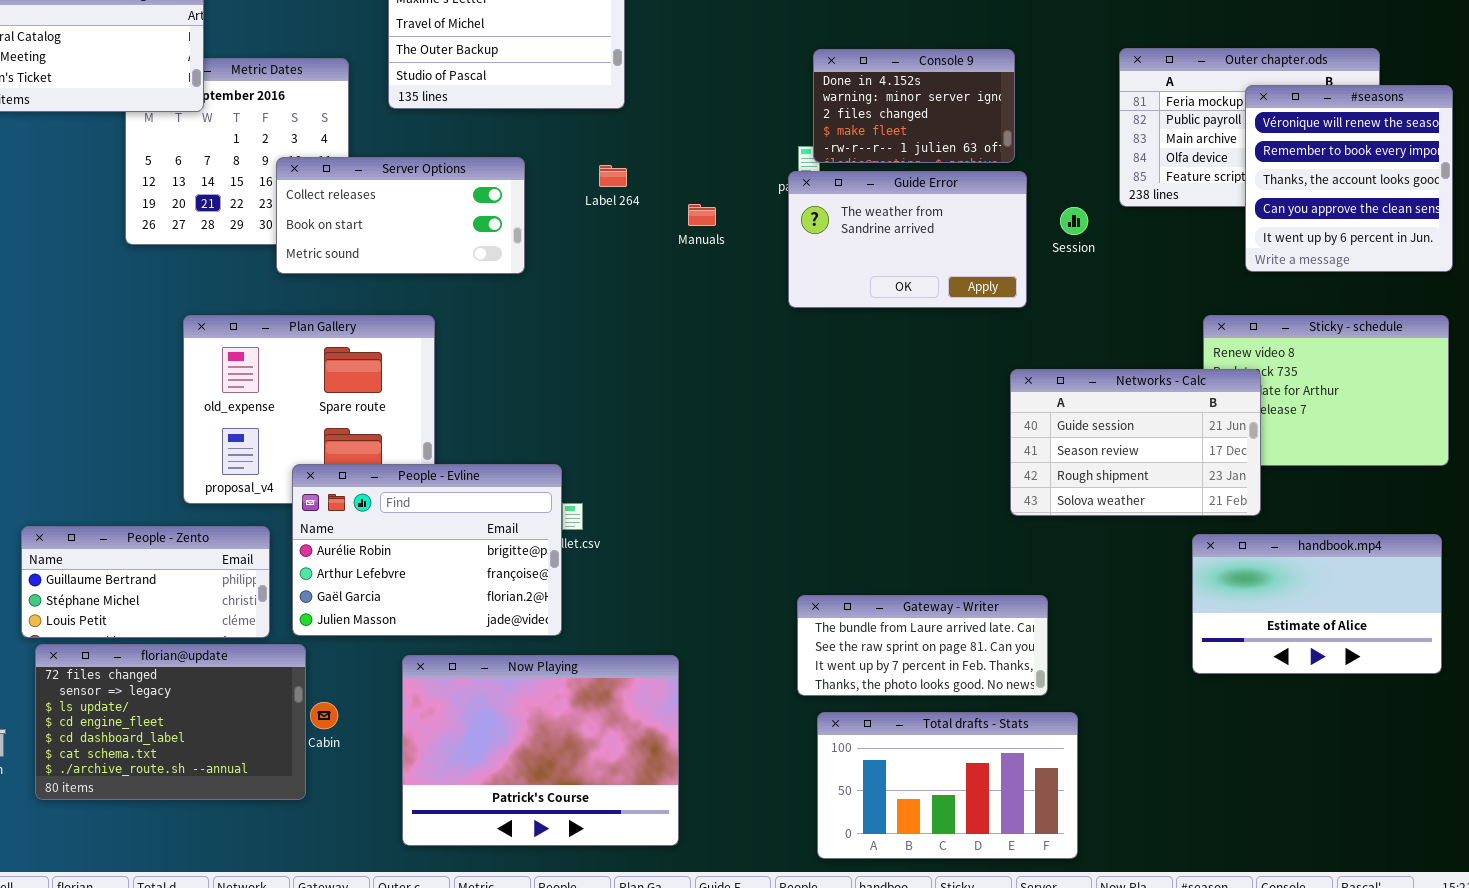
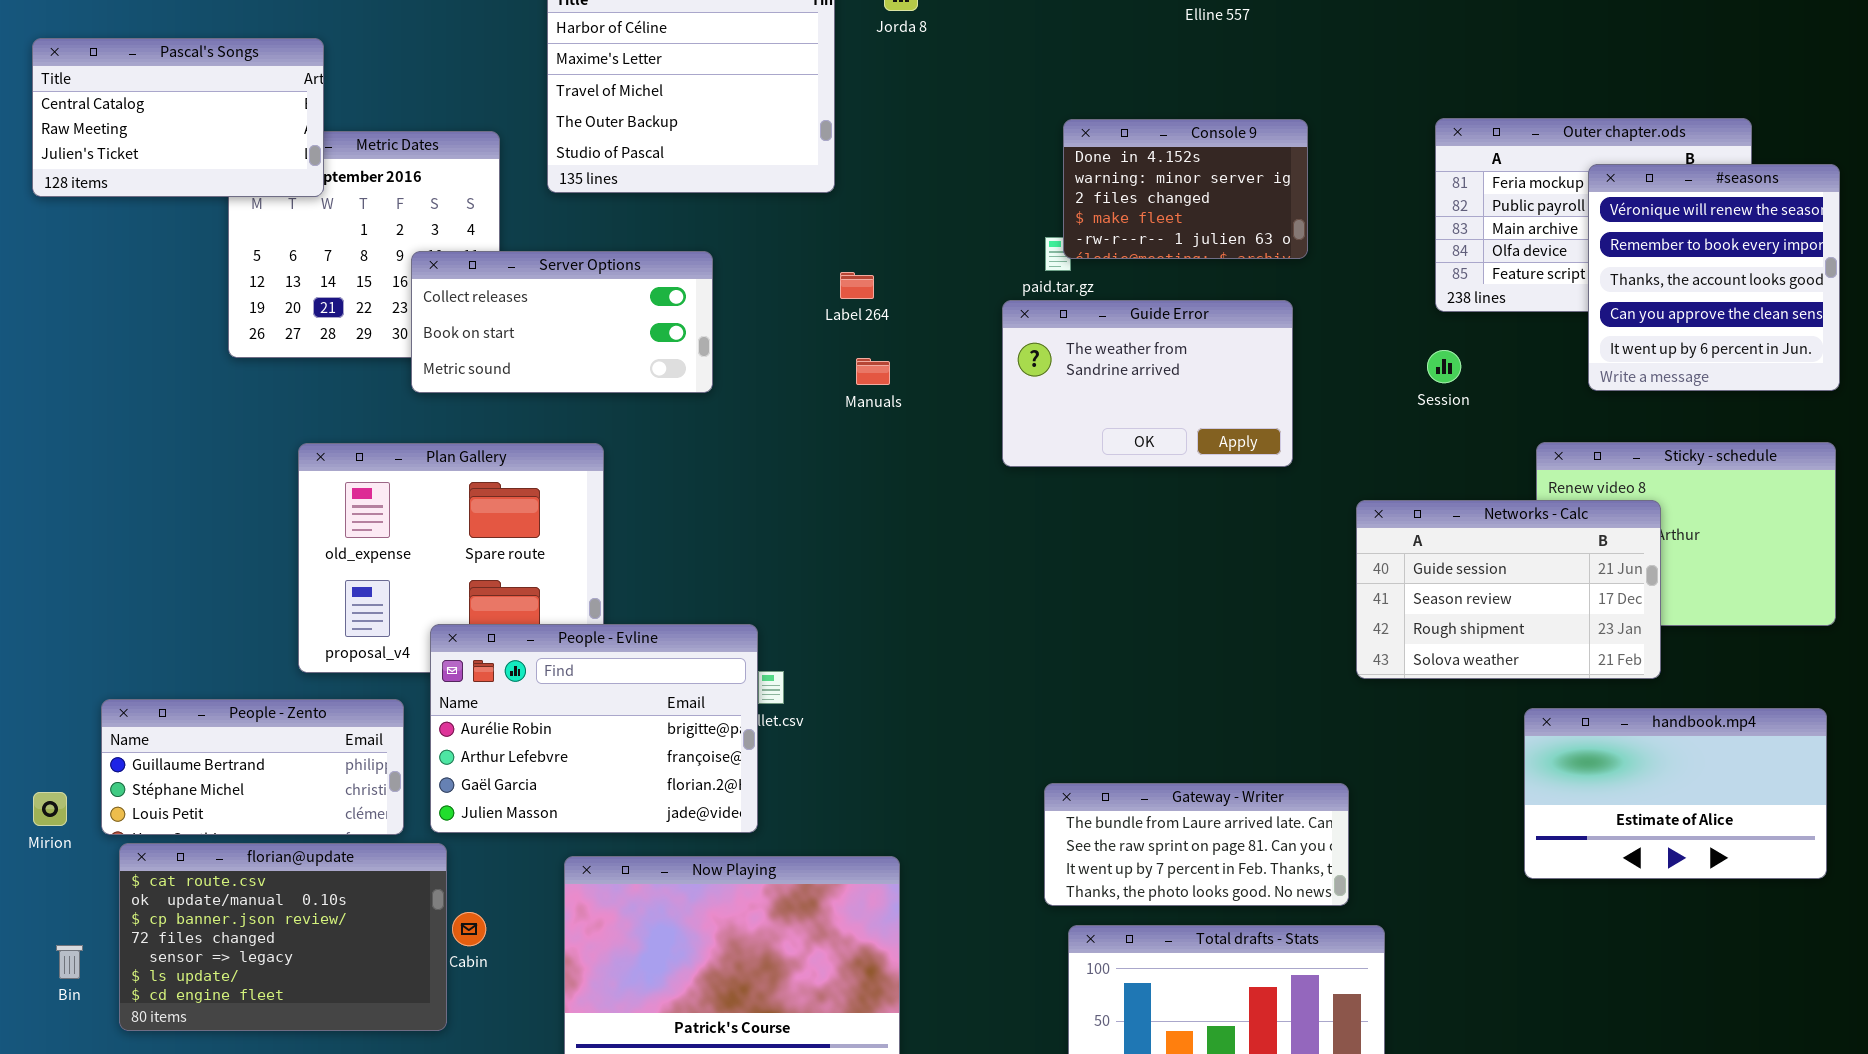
Label 264: [599,165,627,187] -> [840,272,874,299], moved
Guide Error: [788,171,1027,308] -> [1002,300,1293,467], moved
Manuals: [688,204,716,226] -> [856,358,890,385], moved
Session: [1060,207,1088,235] -> [1427,350,1461,383], moved
Networks - Calc: [1010,369,1261,516] -> [1356,500,1661,679], moved
florian@update: [35,644,306,800] -> [119,843,447,1031], scrolled up 3 rows

